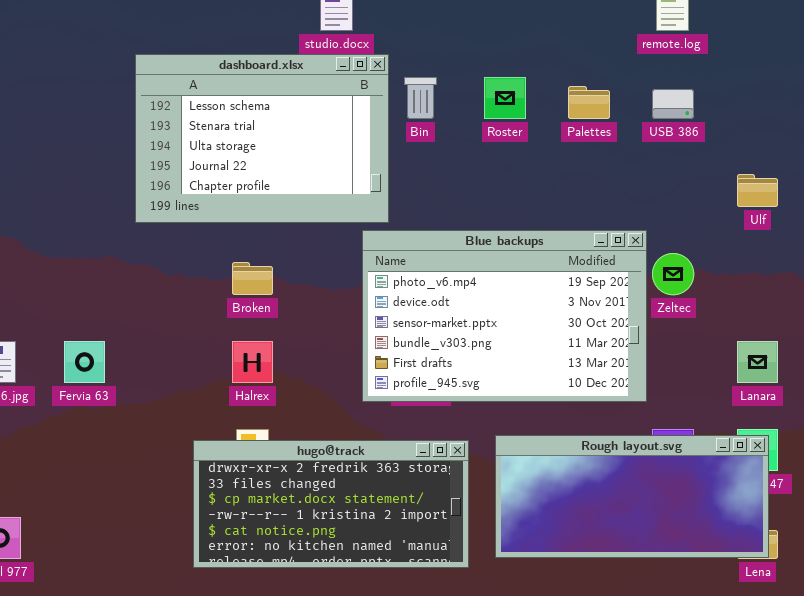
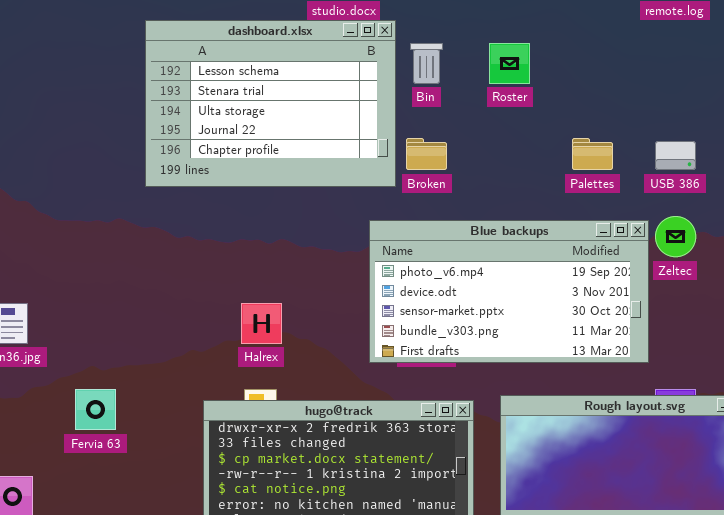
Palettes: [568,86,610,119] -> [572,138,613,170], moved
USB 386: [652,89,694,119] -> [655,141,696,170], moved
Blue backups: [362,230,647,402] -> [369,220,649,363], resized
Broken: [232,262,273,295] -> [406,138,447,170], moved
Fervia 63: [64,341,105,383] -> [75,389,116,430], moved

